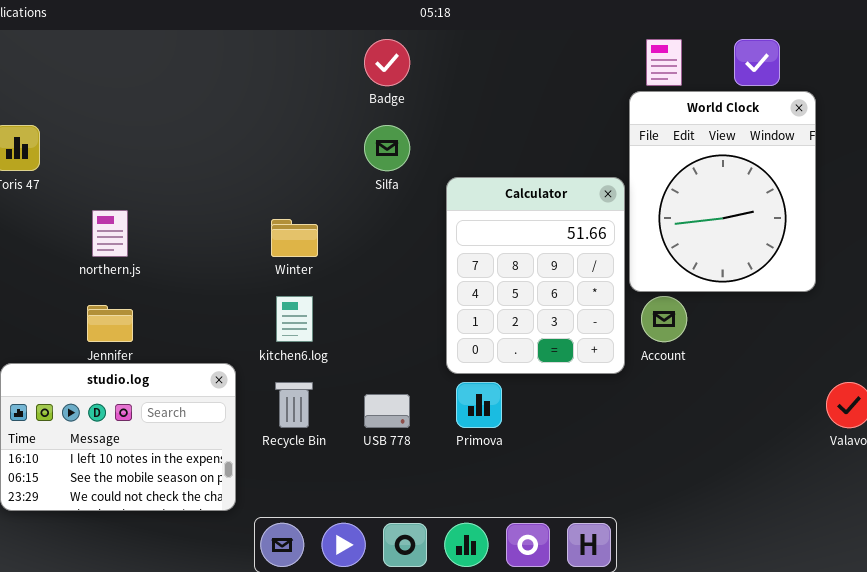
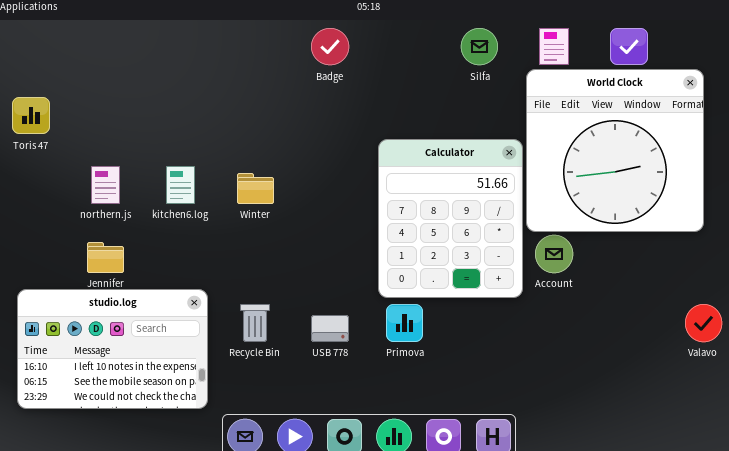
World Clock: [629,91,816,292] -> [526,69,704,232], resized
Silfa: [364,125,410,171] -> [461,28,498,65], moved
kitchen6.log: [276,296,313,342] -> [166,166,195,204], moved

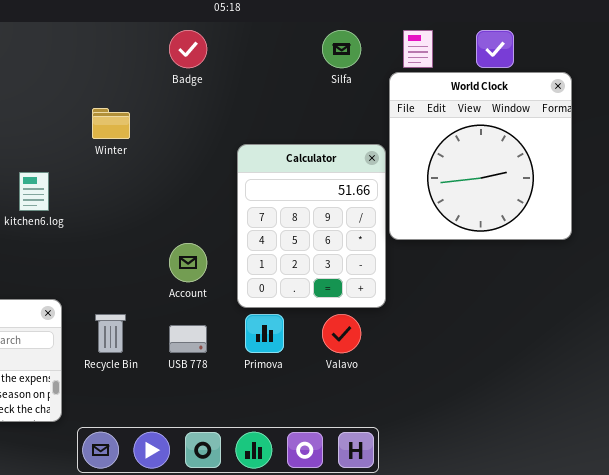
Winter: [237,173,274,204] -> [92,108,130,139], moved
Account: [535,235,573,273] -> [169,243,207,282], moved
Valavo: [685,304,722,342] -> [322,314,361,353], moved

